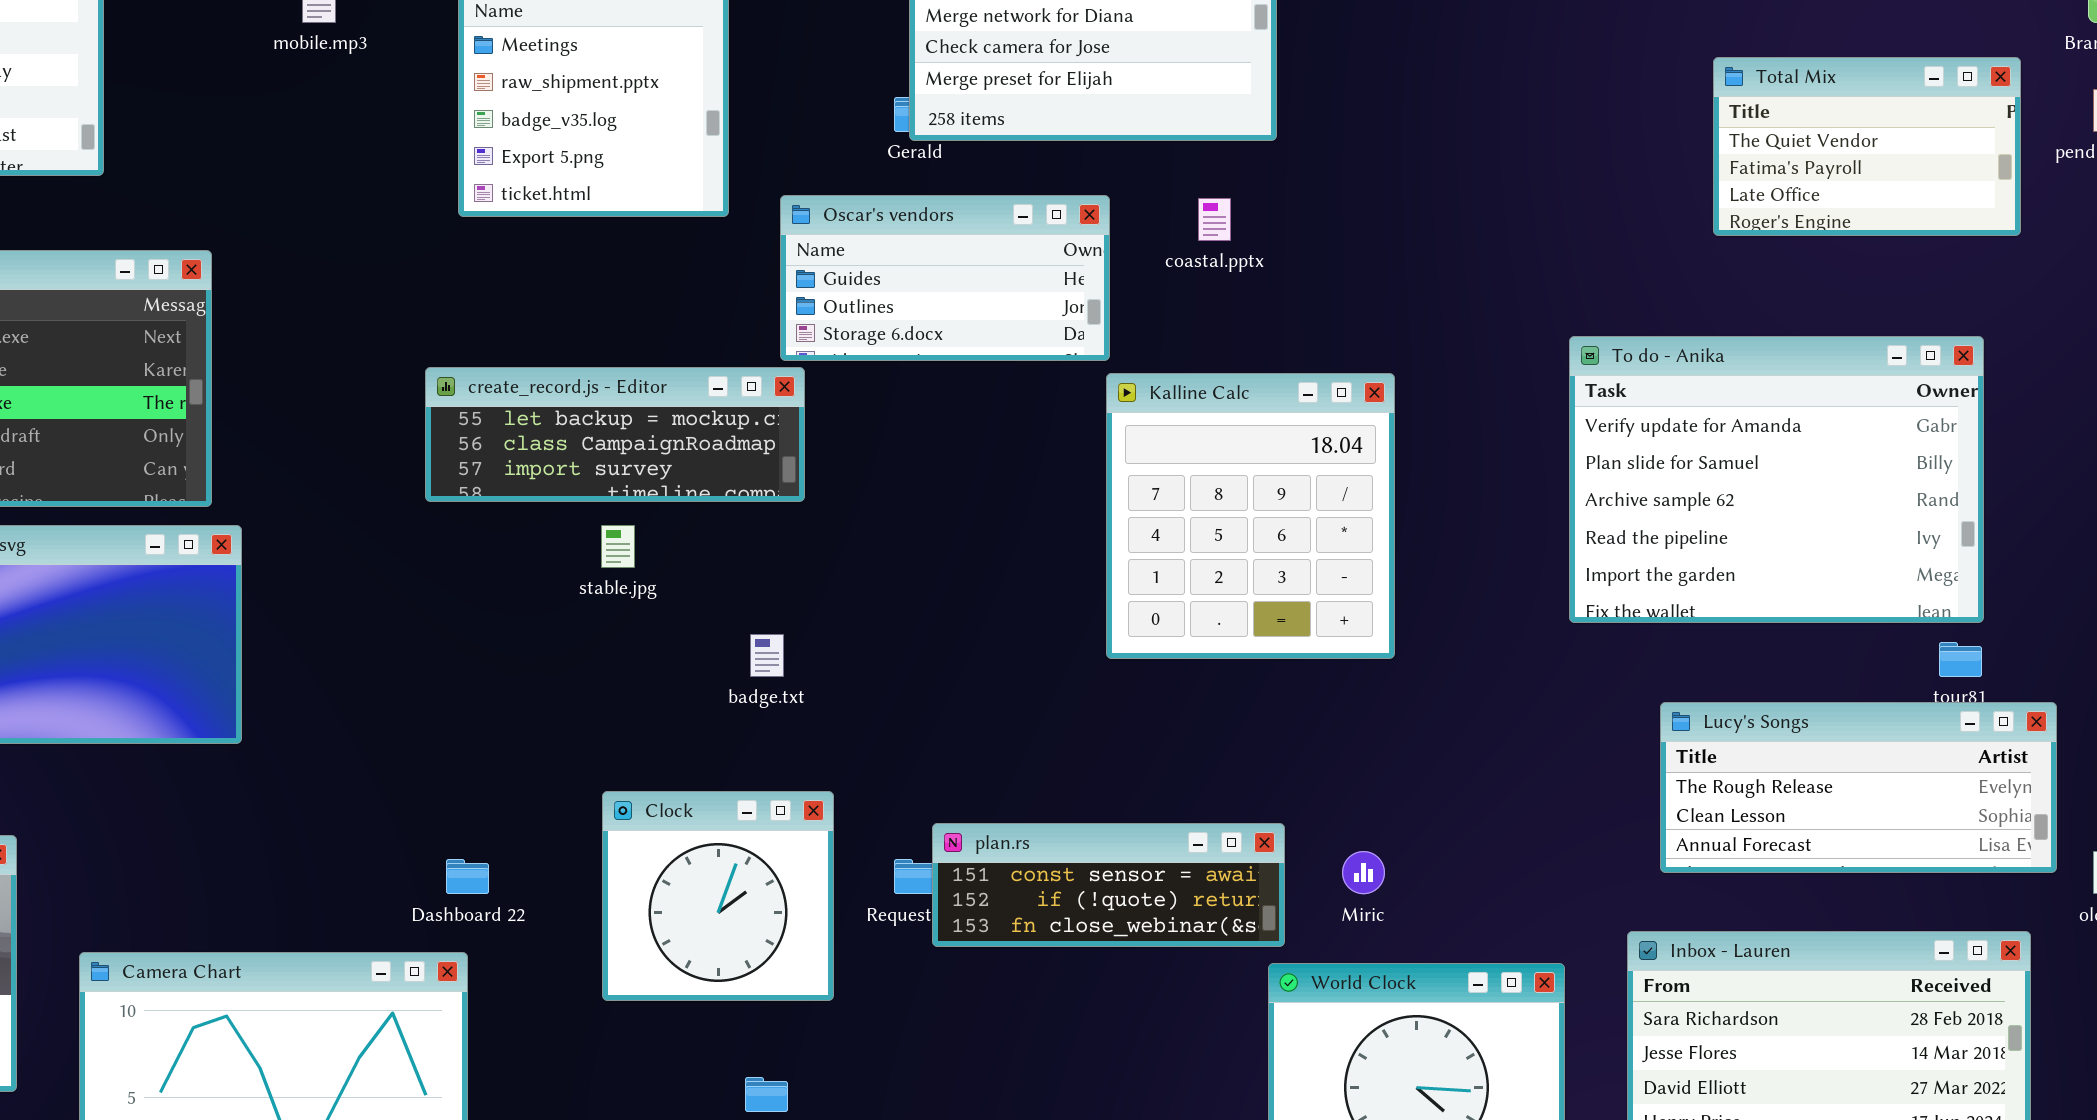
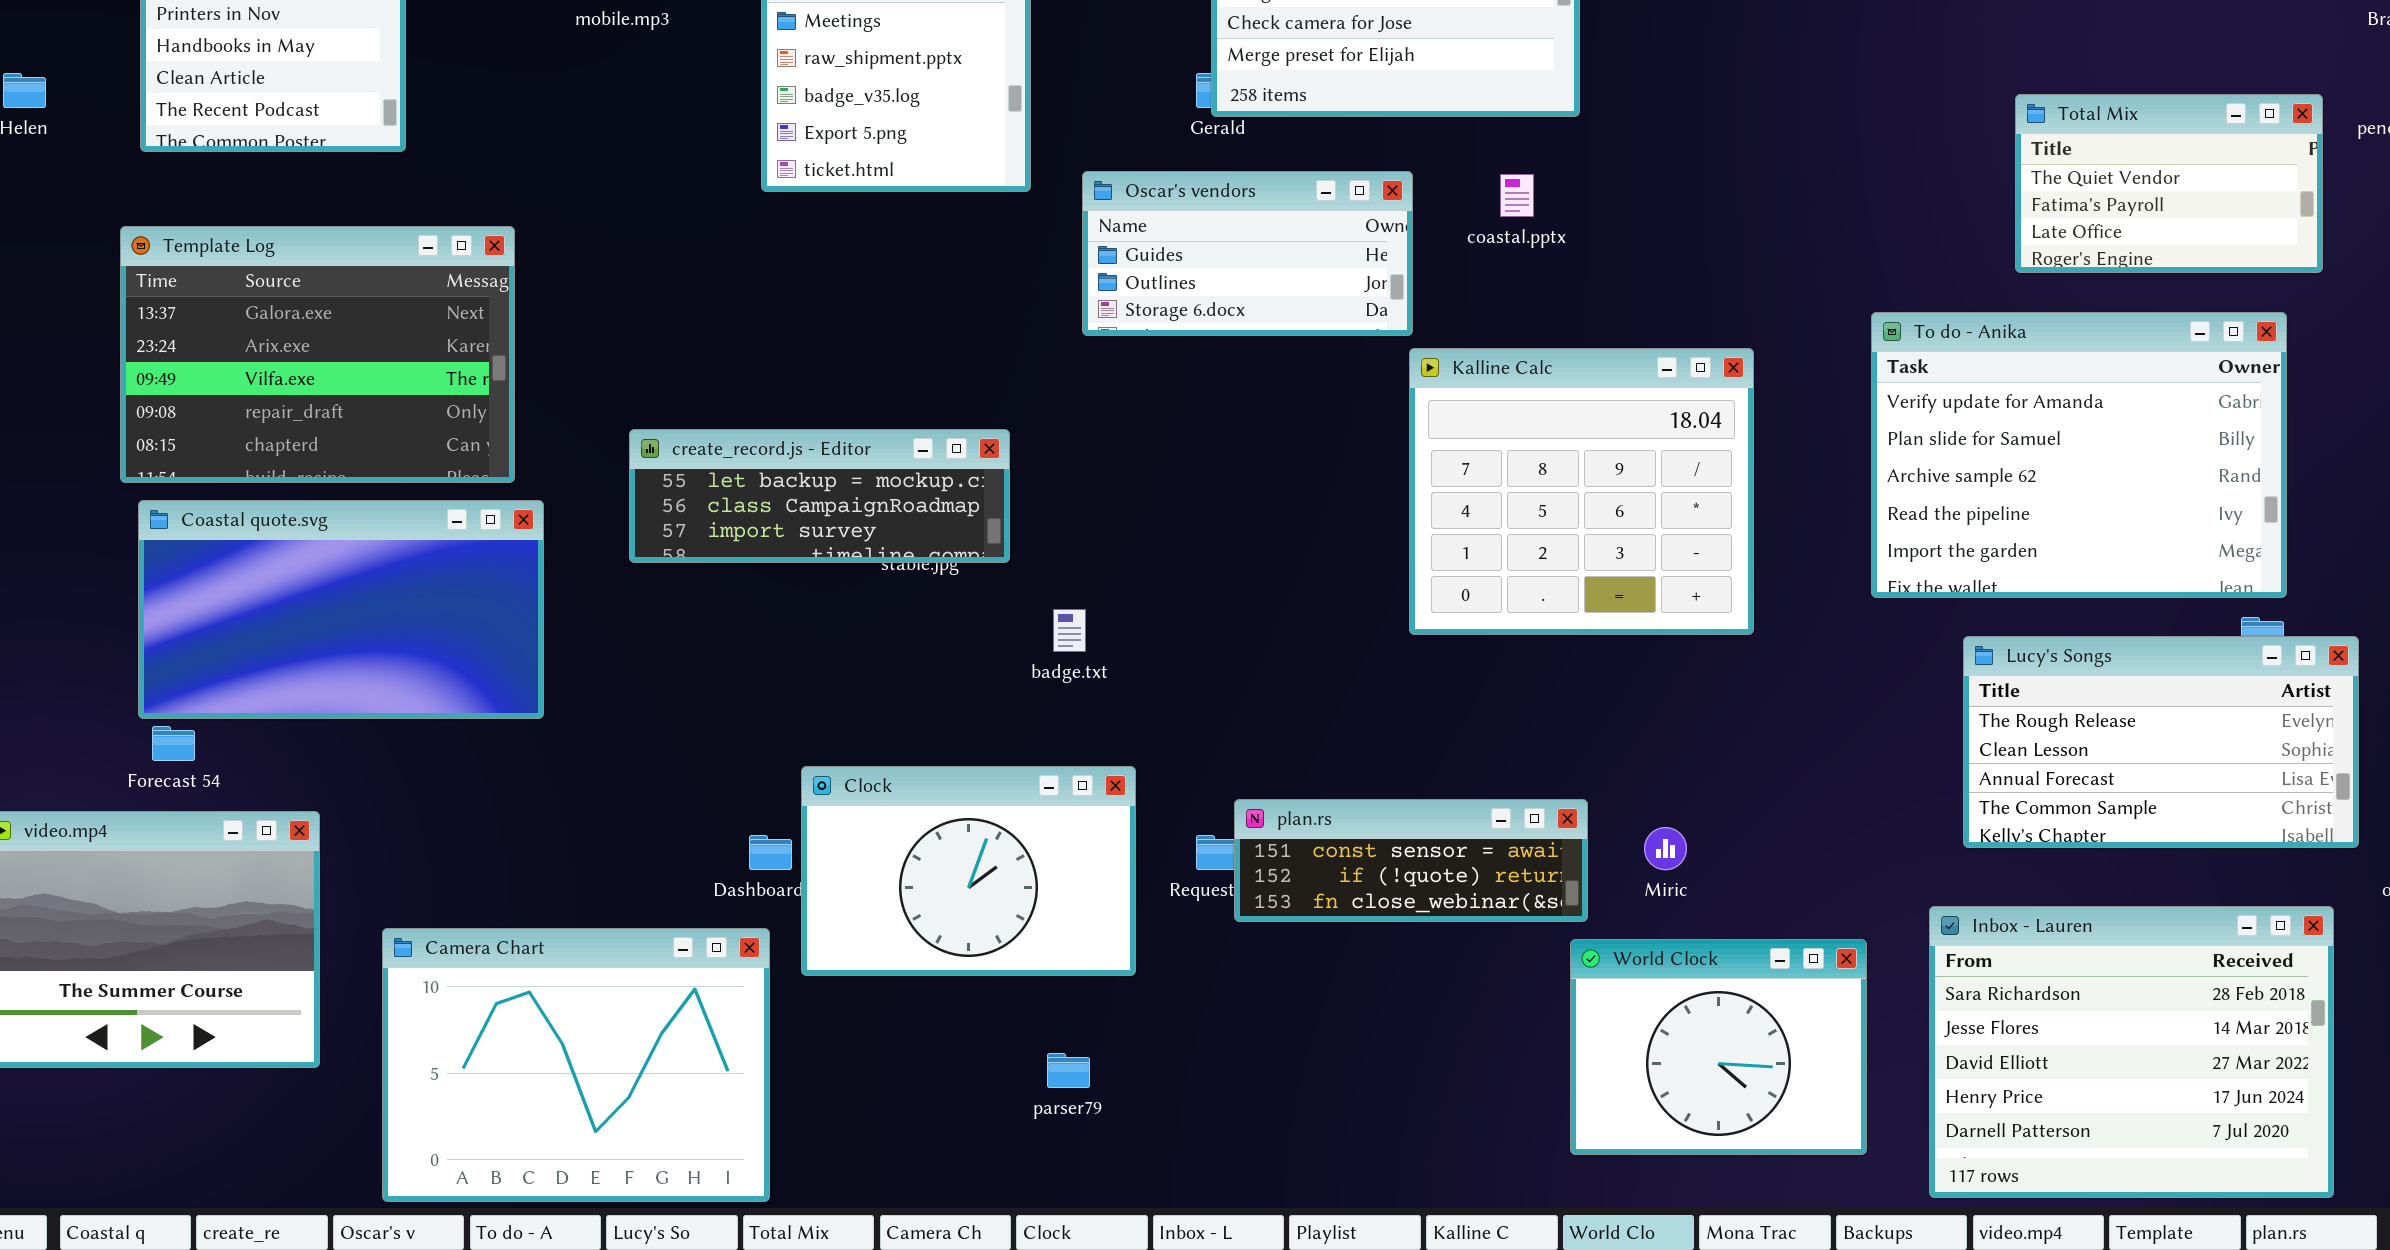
Total Mix: [1713,57,2021,236] -> [2015,94,2323,273], moved
create_record.js - Editor: [425,367,805,502] -> [629,429,1010,563], moved
Kalline Calc: [1106,373,1395,659] -> [1409,348,1754,635], resized
Lucy's Songs: [1660,702,2057,873] -> [1963,636,2359,848], resized
Clock: [602,791,834,1001] -> [801,766,1136,976], resized

